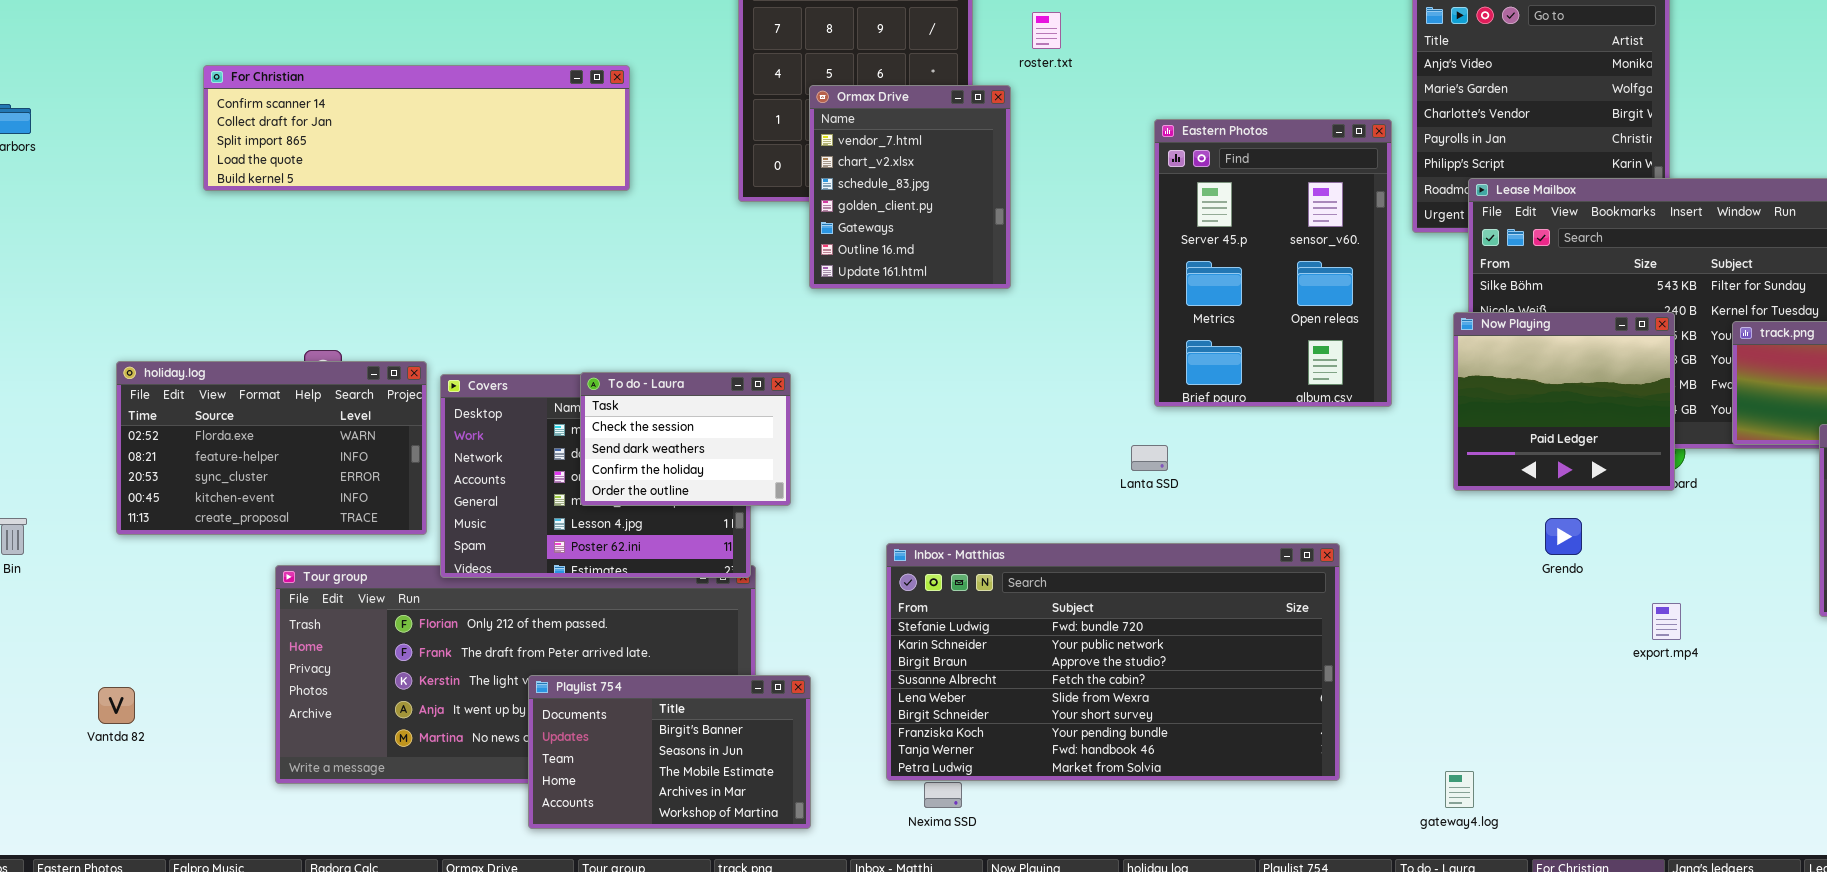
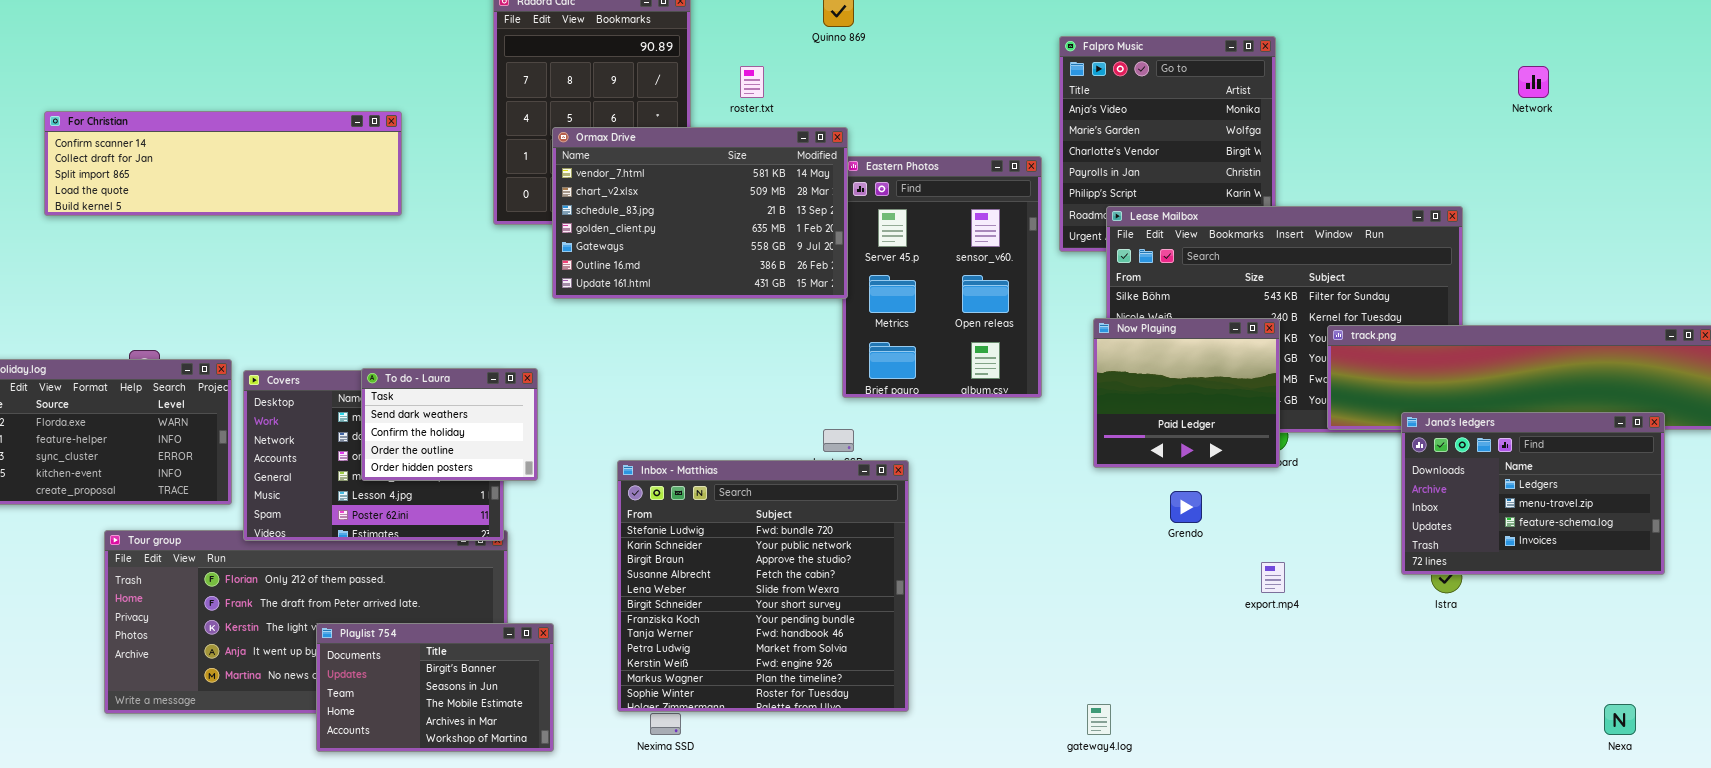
Ormax Drive: [809,85,1011,289] -> [552,127,848,299], resized
To do - Laura: [580,372,791,506] -> [361,368,538,481], scrolled down 1 row
Inbox - Matthias: [886,543,1340,781] -> [617,460,909,712], resized

